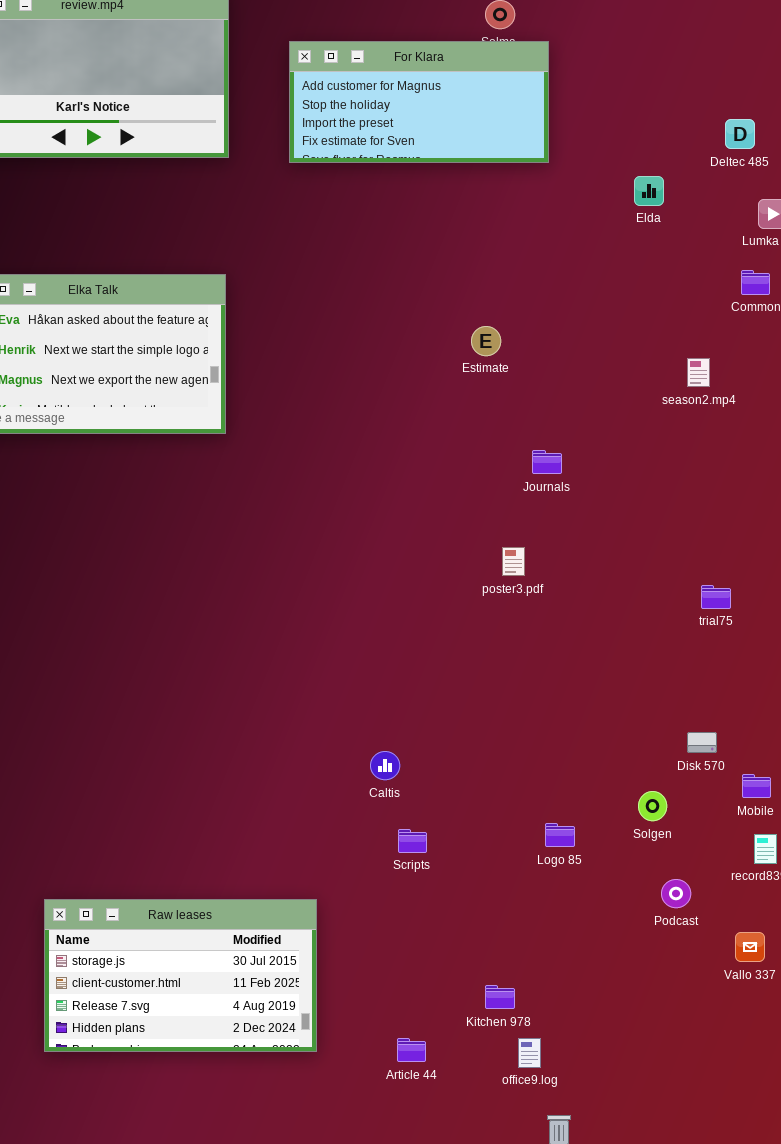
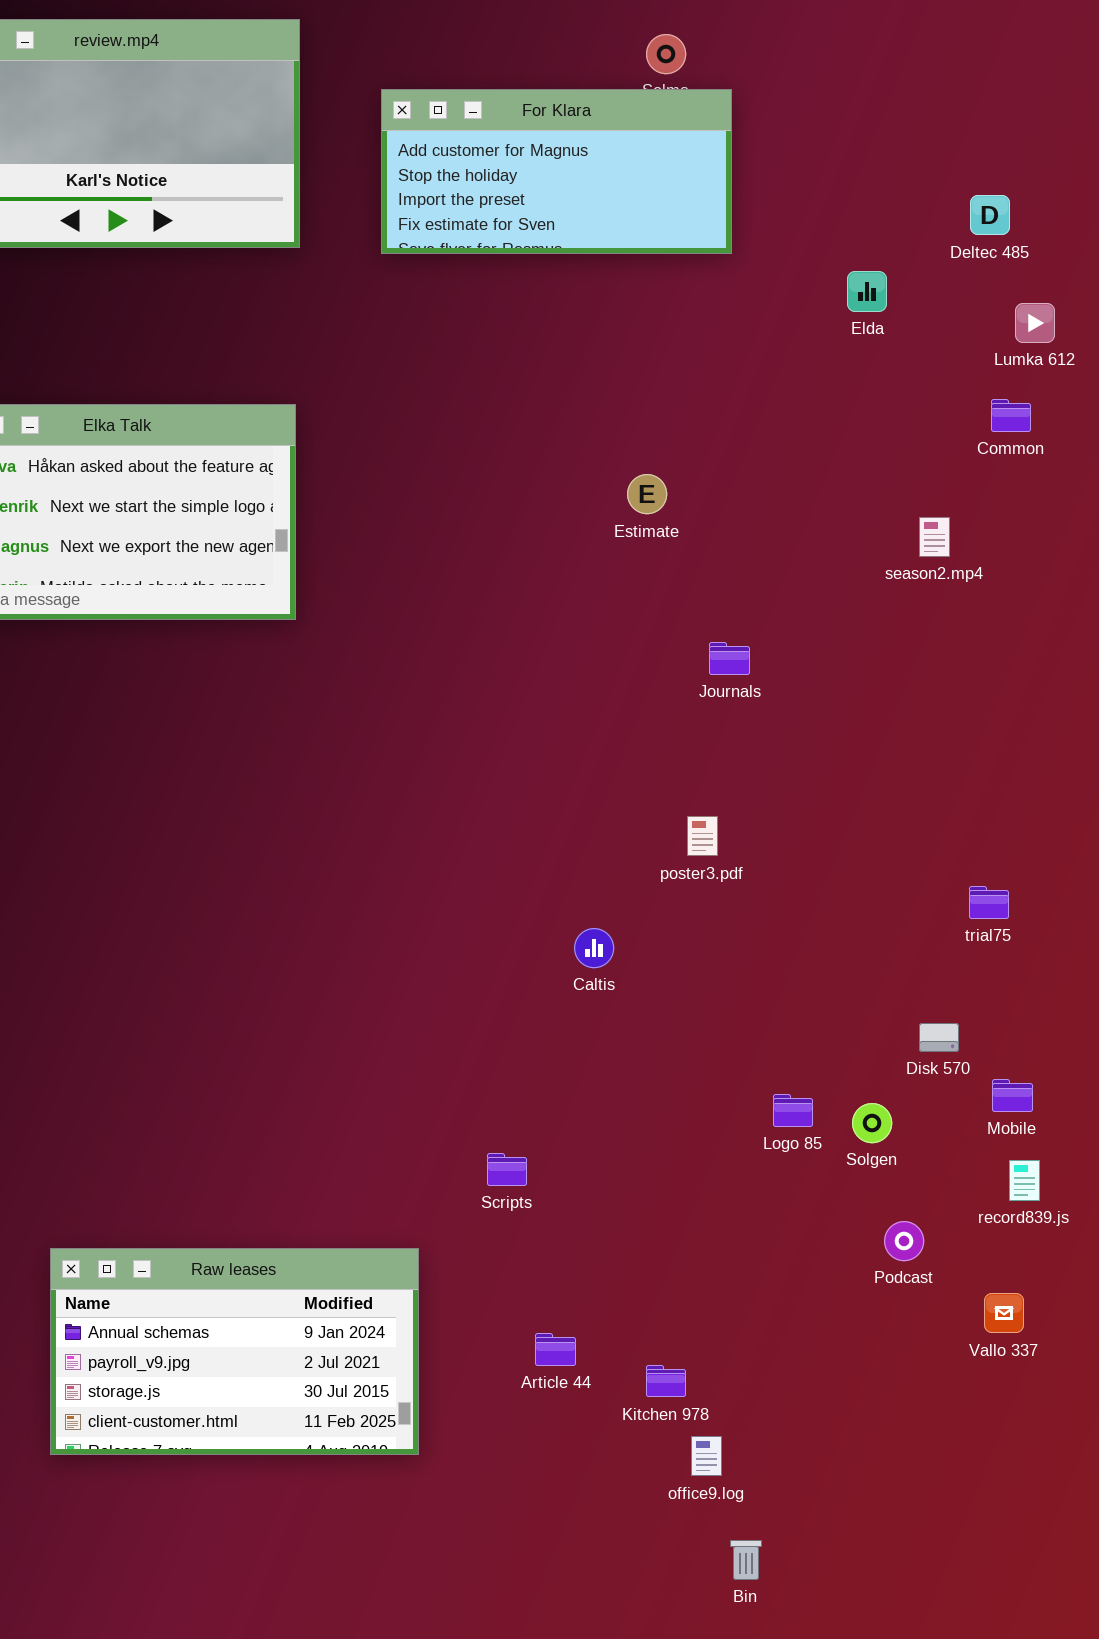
poster3.pdf: [502,547,525,576] -> [687,816,718,856], moved
trial75: [701,585,731,609] -> [969,886,1009,919], moved
Caltis: [370,751,400,780] -> [574,928,614,968], moved
Logo 85: [545,823,575,847] -> [773,1094,813,1127], moved
Scripts: [398,829,427,853] -> [487,1153,527,1186], moved
Raw leases: [44,899,317,1052] -> [50,1248,419,1455], scrolled up 2 rows
Article 44: [397,1038,426,1062] -> [535,1333,576,1366], moved

